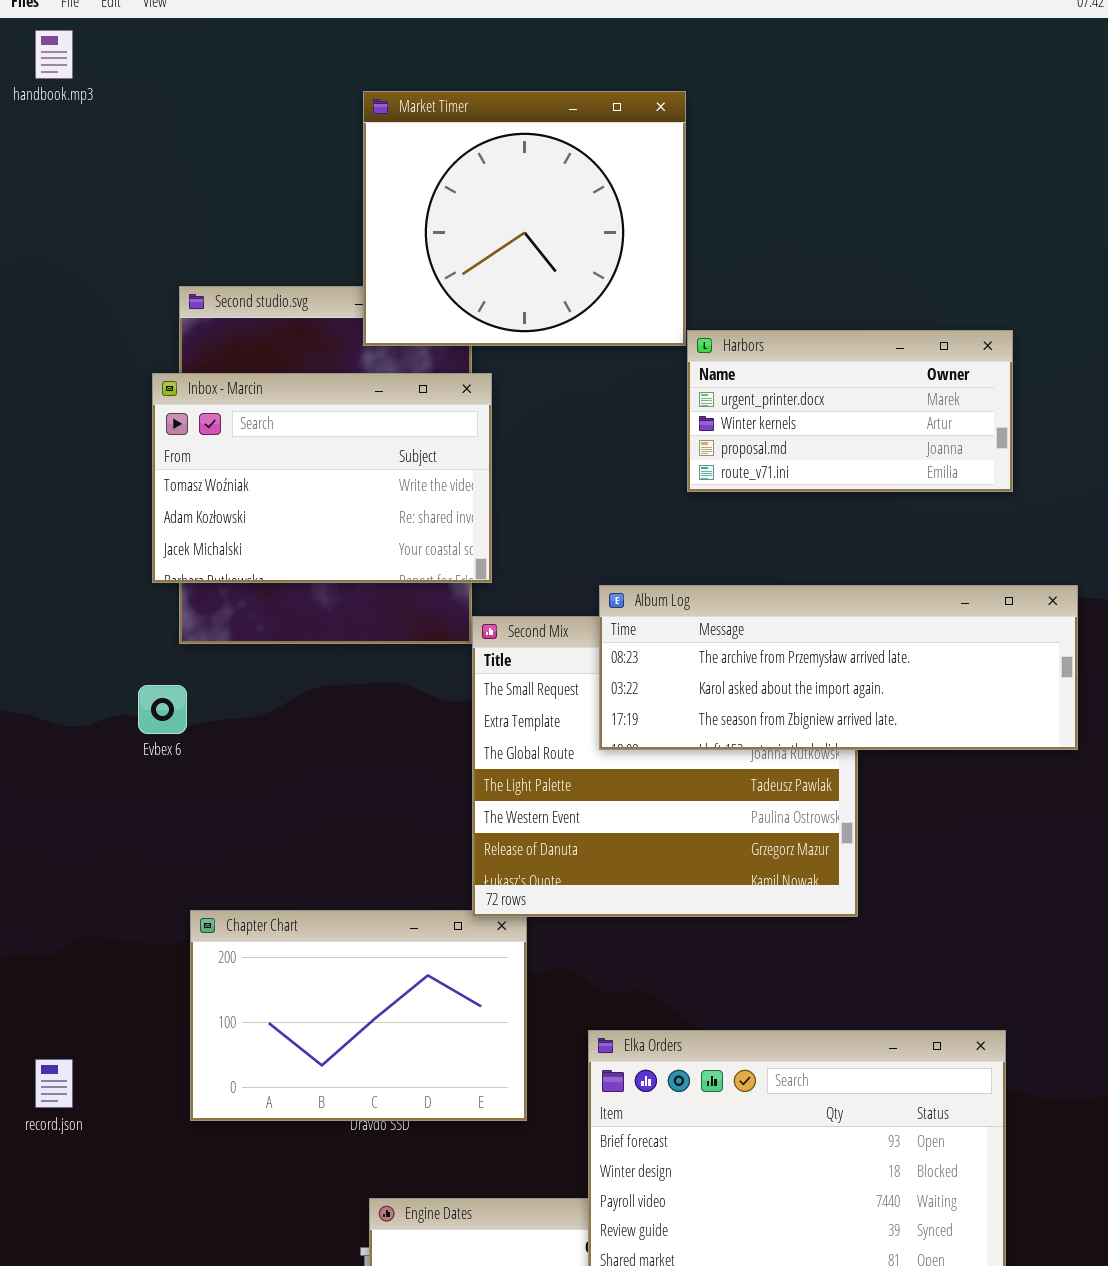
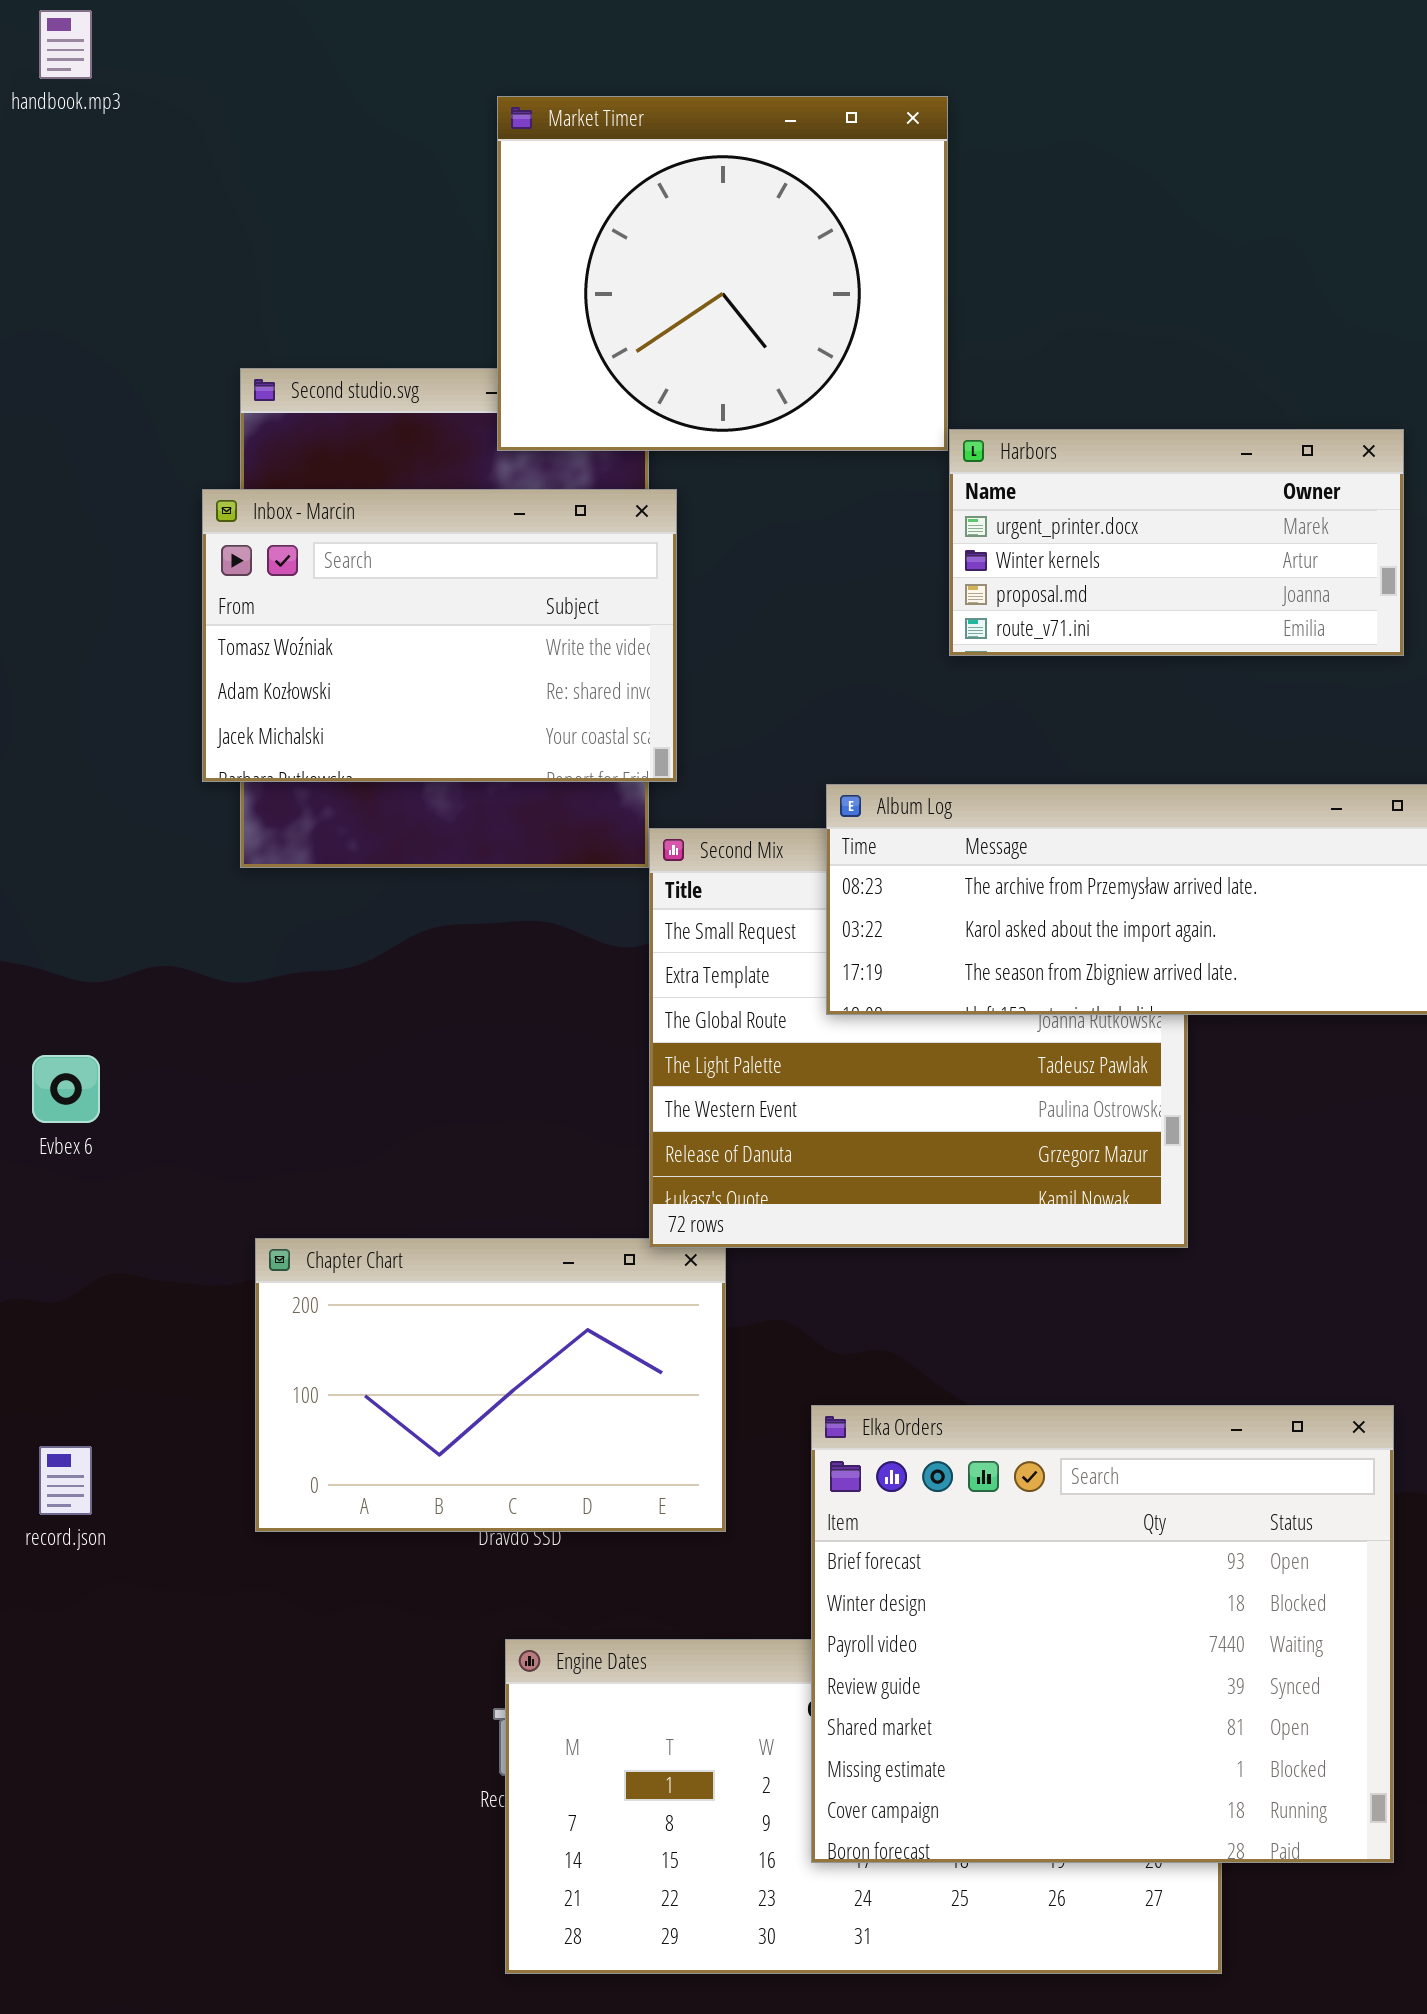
Evbex 6: [138,685,187,734] -> [32,1055,100,1123], moved

